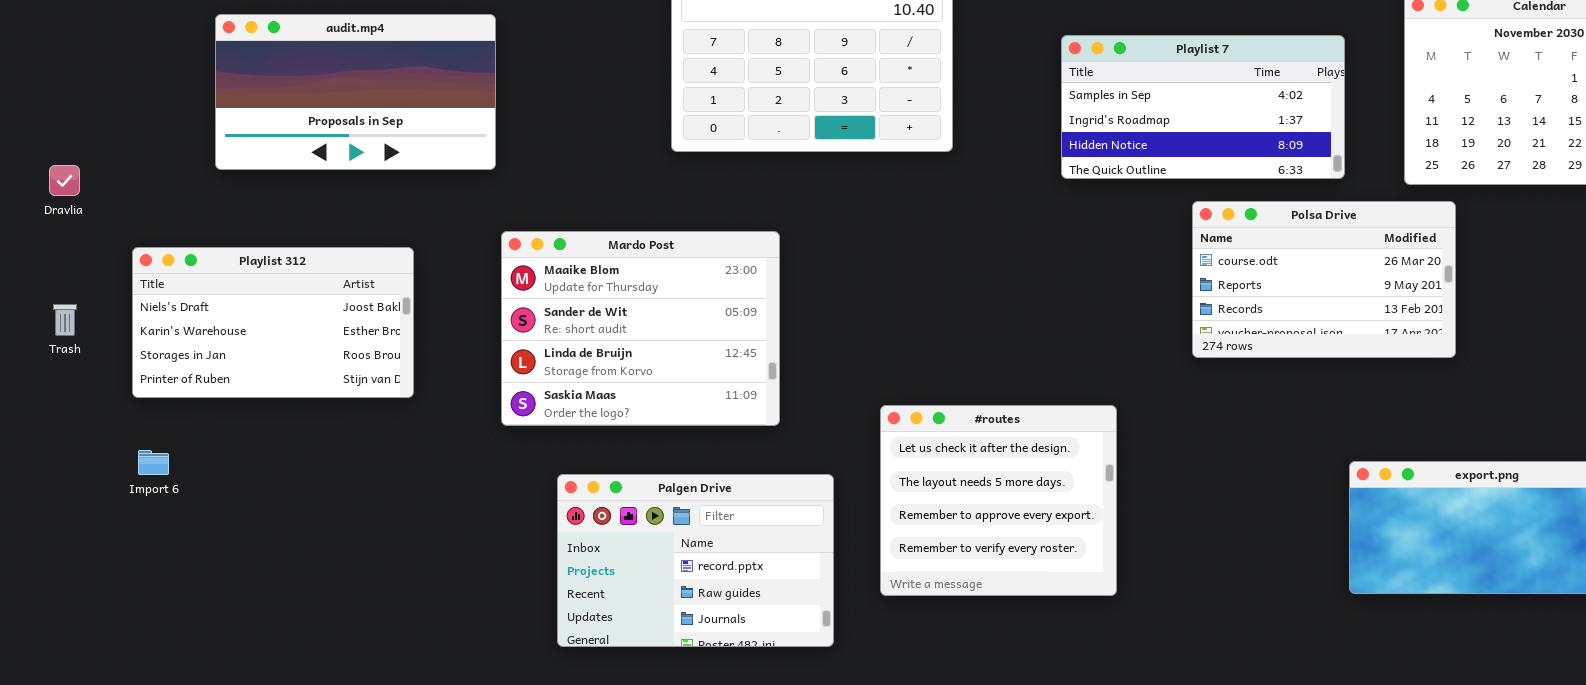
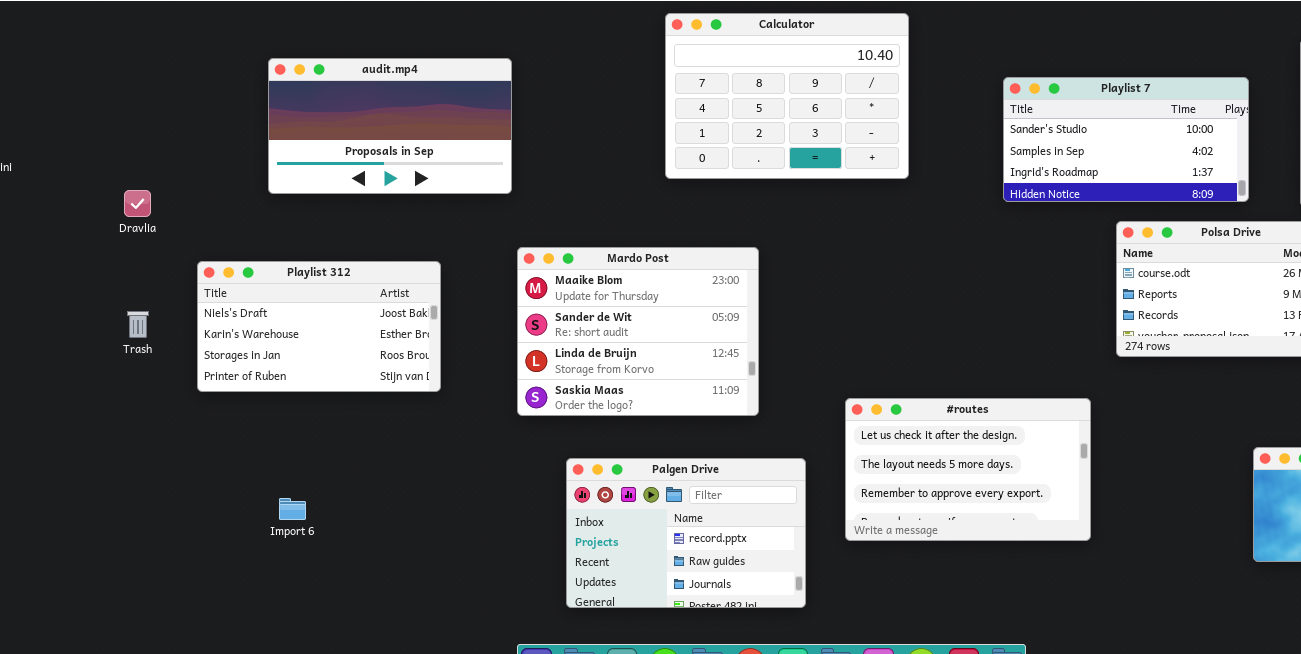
Playlist 7: [1061,35,1345,179] -> [1003,77,1249,202], scrolled up 1 row
#routes: [880,405,1117,596] -> [845,398,1091,541], resized
Import 6: [138,450,169,475] -> [279,498,306,520], moved

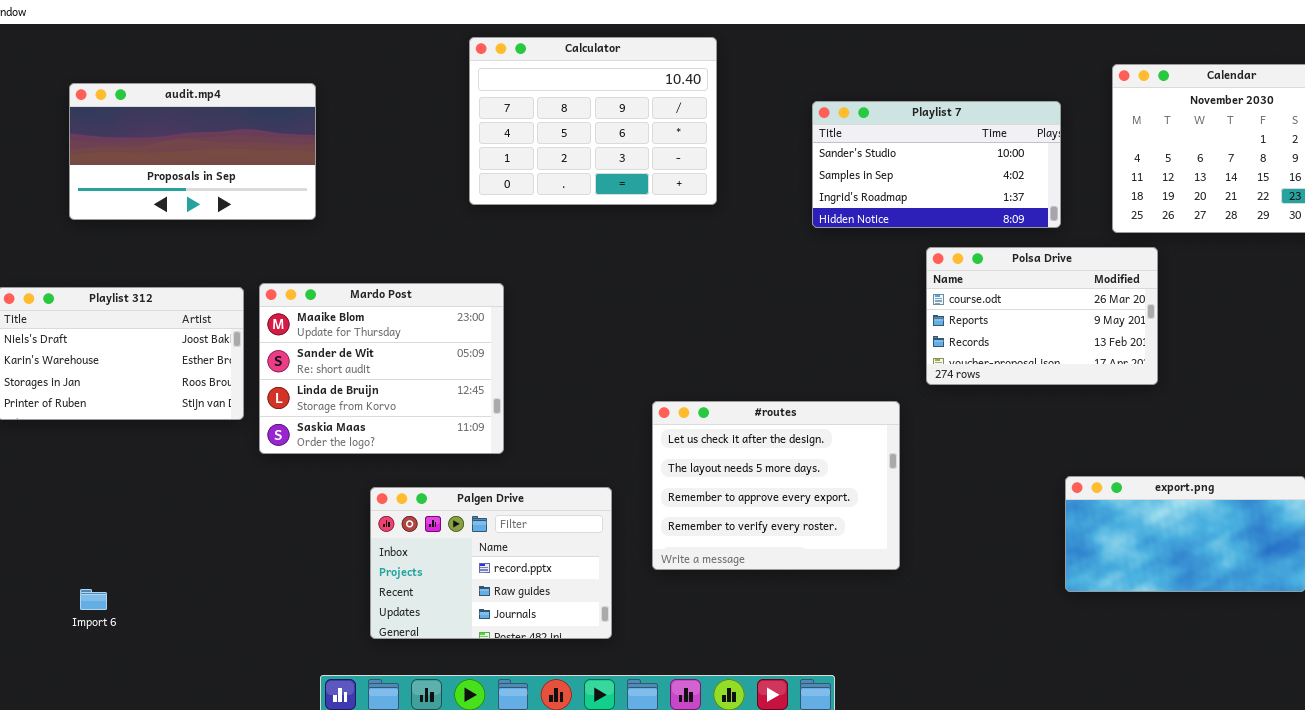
Mardo Post: [517,247,759,416] -> [259,283,504,454], moved
#routes: [845,398,1091,541] -> [652,401,900,570], resized
Import 6: [279,498,306,520] -> [80,589,107,610], moved

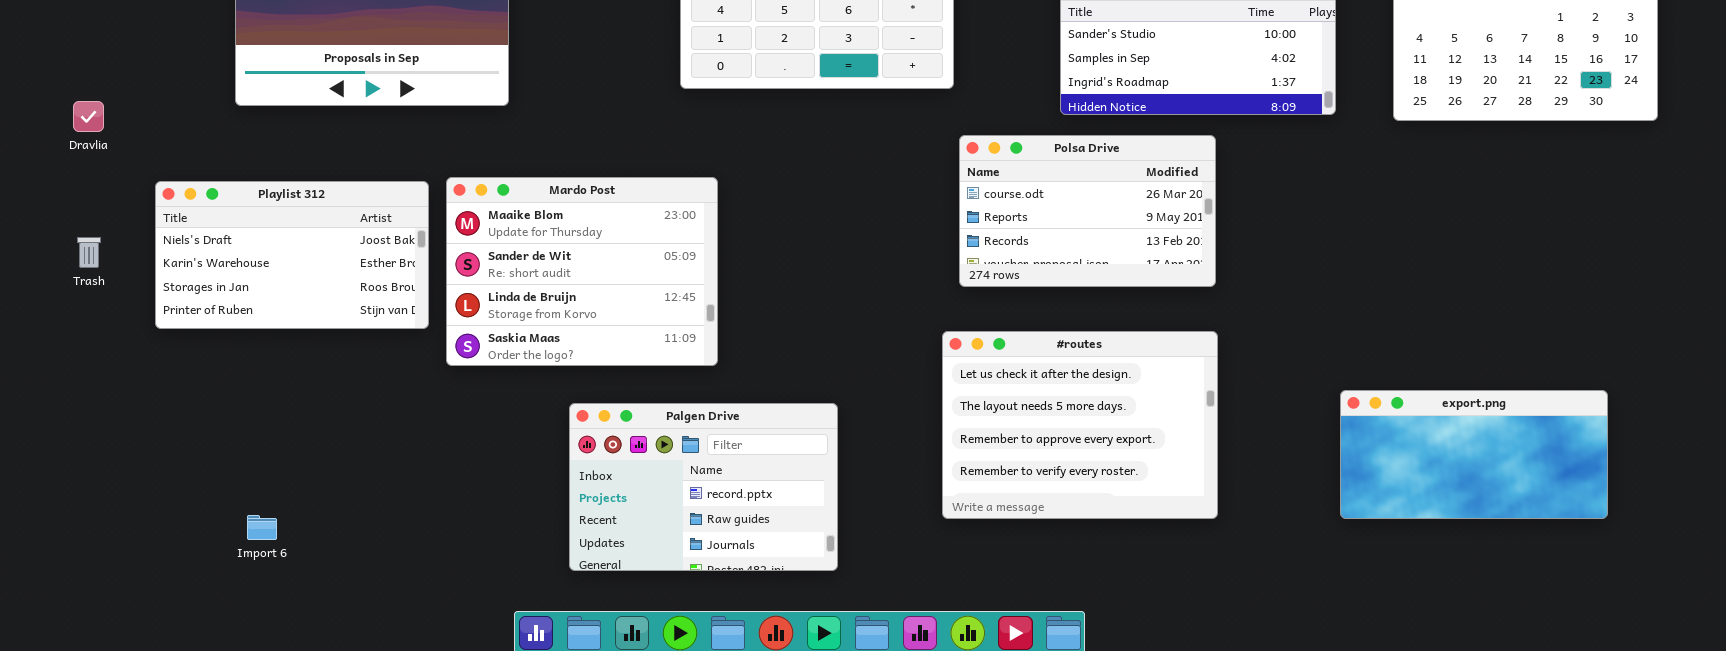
Polsa Drive: [926,247,1158,385] -> [959,135,1216,287], moved
#routes: [652,401,900,570] -> [942,331,1218,519], moved

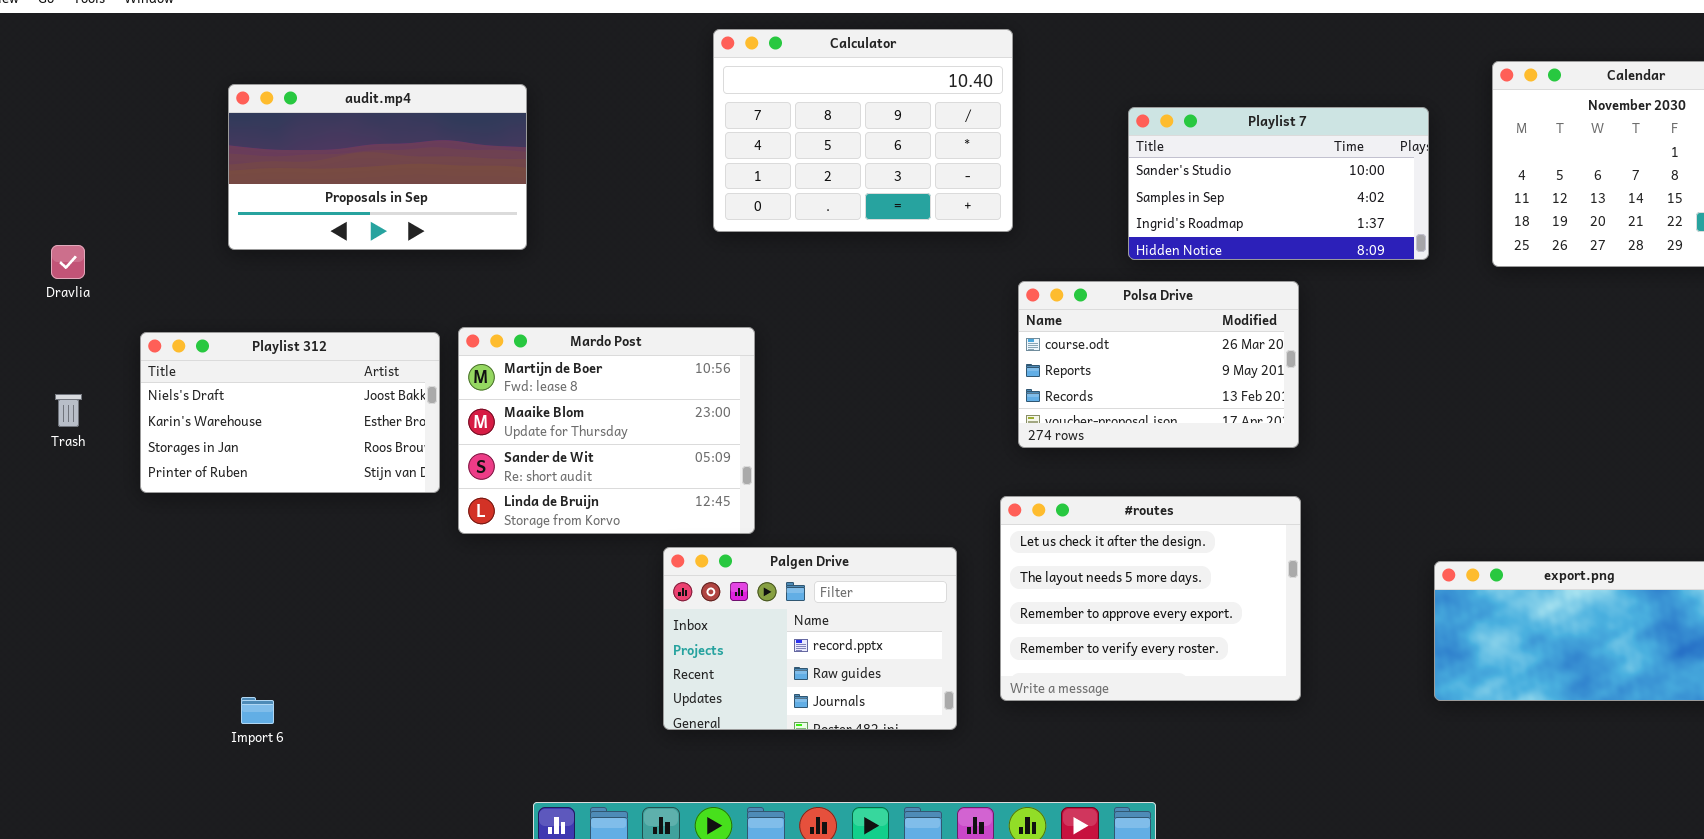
Mardo Post: [446,177,718,366] -> [458,327,755,534], scrolled up 1 row
Palgen Drive: [569,403,838,571] -> [663,547,957,730], moved

